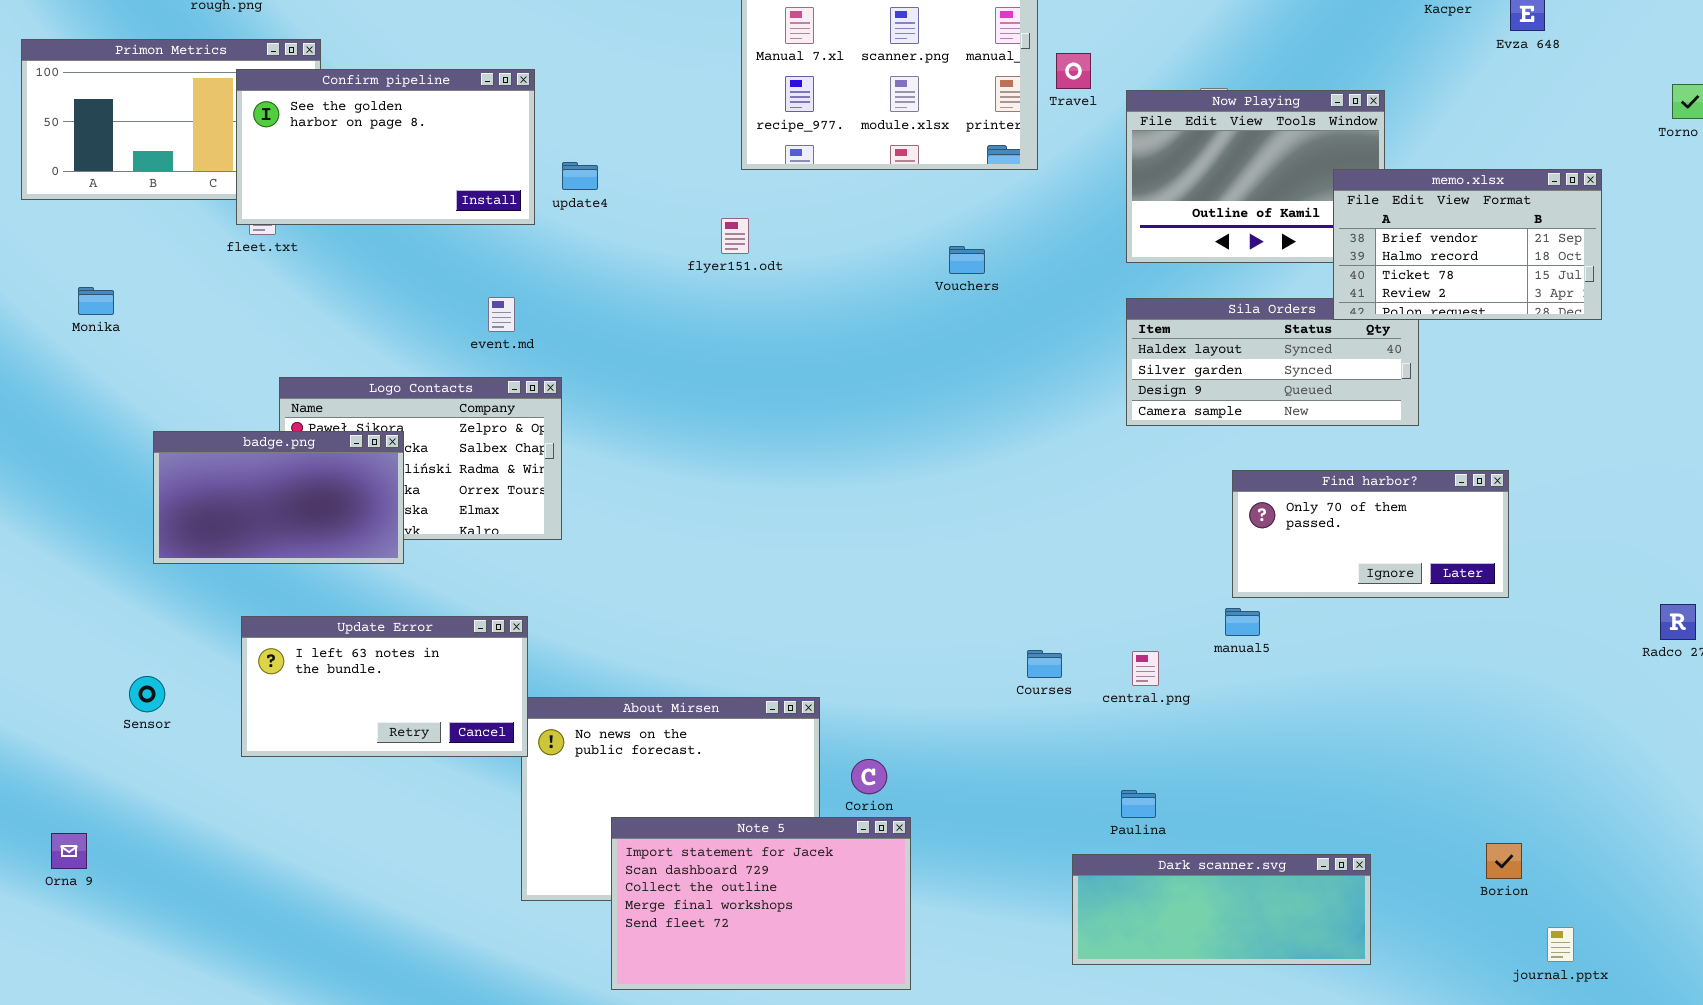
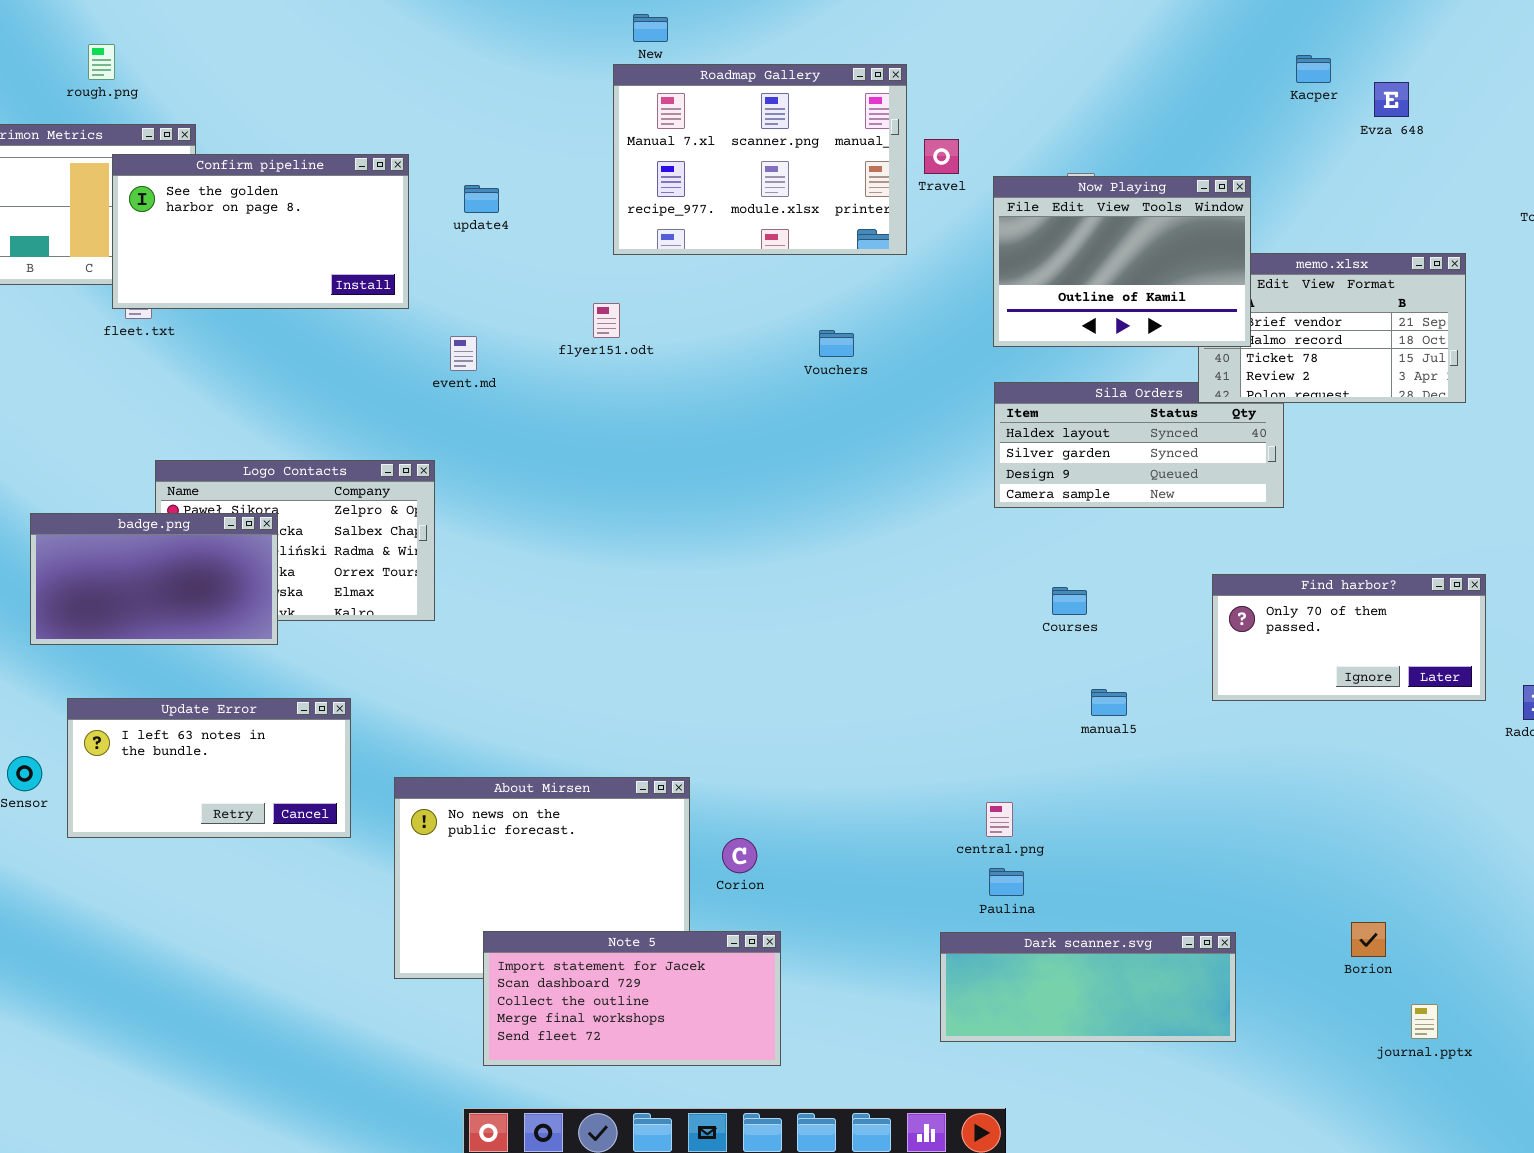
Now Playing: [1126,90,1385,263] -> [993,176,1251,347], raised
update4: [562,162,598,190] -> [464,185,499,213], moved
event.md: [488,297,515,332] -> [450,336,477,371], moved
Find harbor?: [1232,470,1509,598] -> [1212,574,1486,701], moved
Update Error: [241,616,528,757] -> [67,698,351,838], moved
Courses: [1027,650,1062,678] -> [1052,587,1087,615], moved
central.png: [1132,651,1159,686] -> [986,802,1013,837], moved
Note 5: [611,817,911,990] -> [483,931,781,1066], resized

